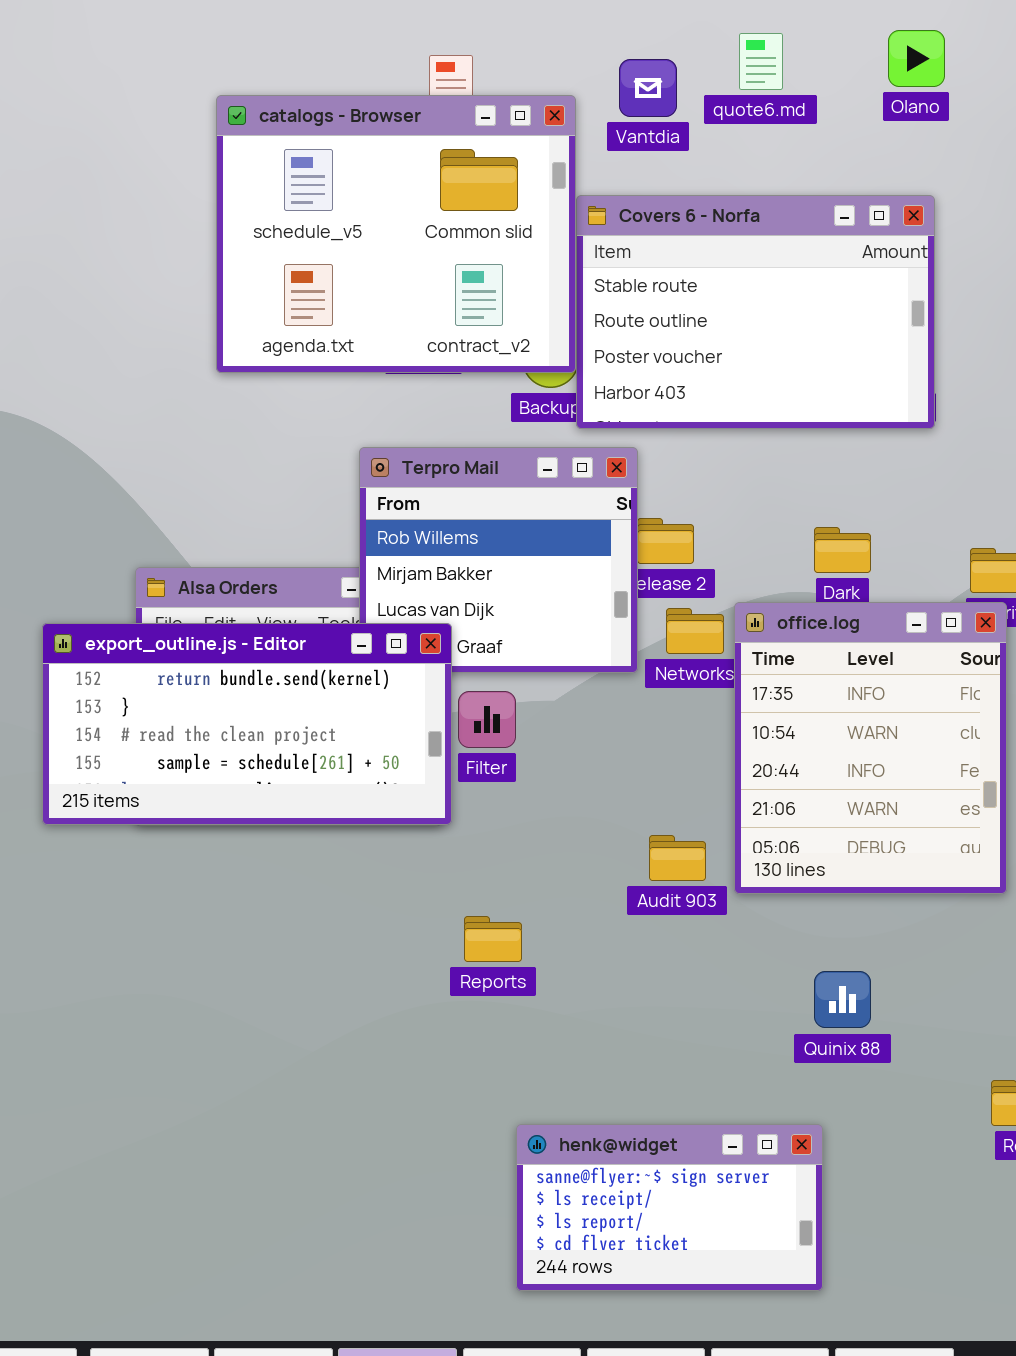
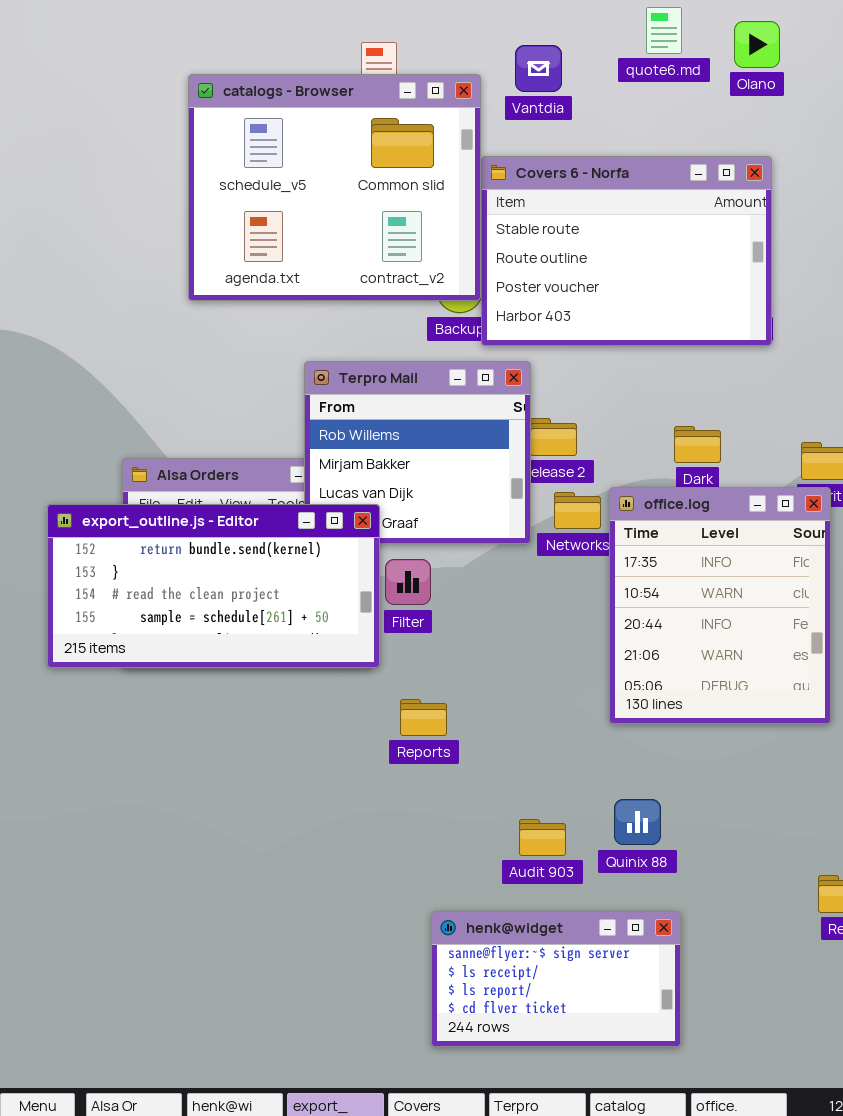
quote6.md: [739,33,783,90] -> [646,7,682,54], moved
Audit 903: [649,835,706,881] -> [519,819,566,856], moved
Reports: [464,916,522,962] -> [400,699,447,736], moved
Quinix 88: [814,971,871,1028] -> [614,799,661,845], moved

